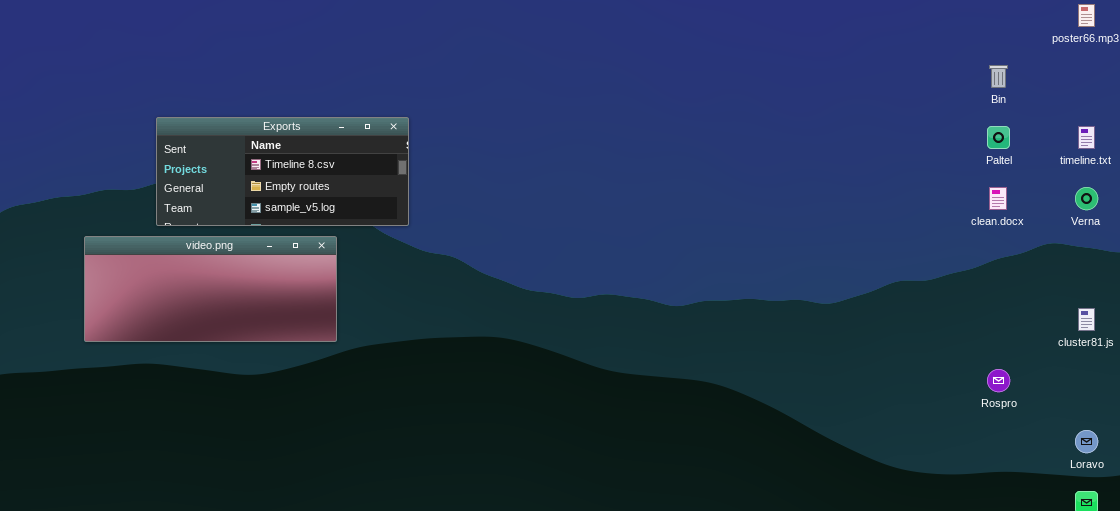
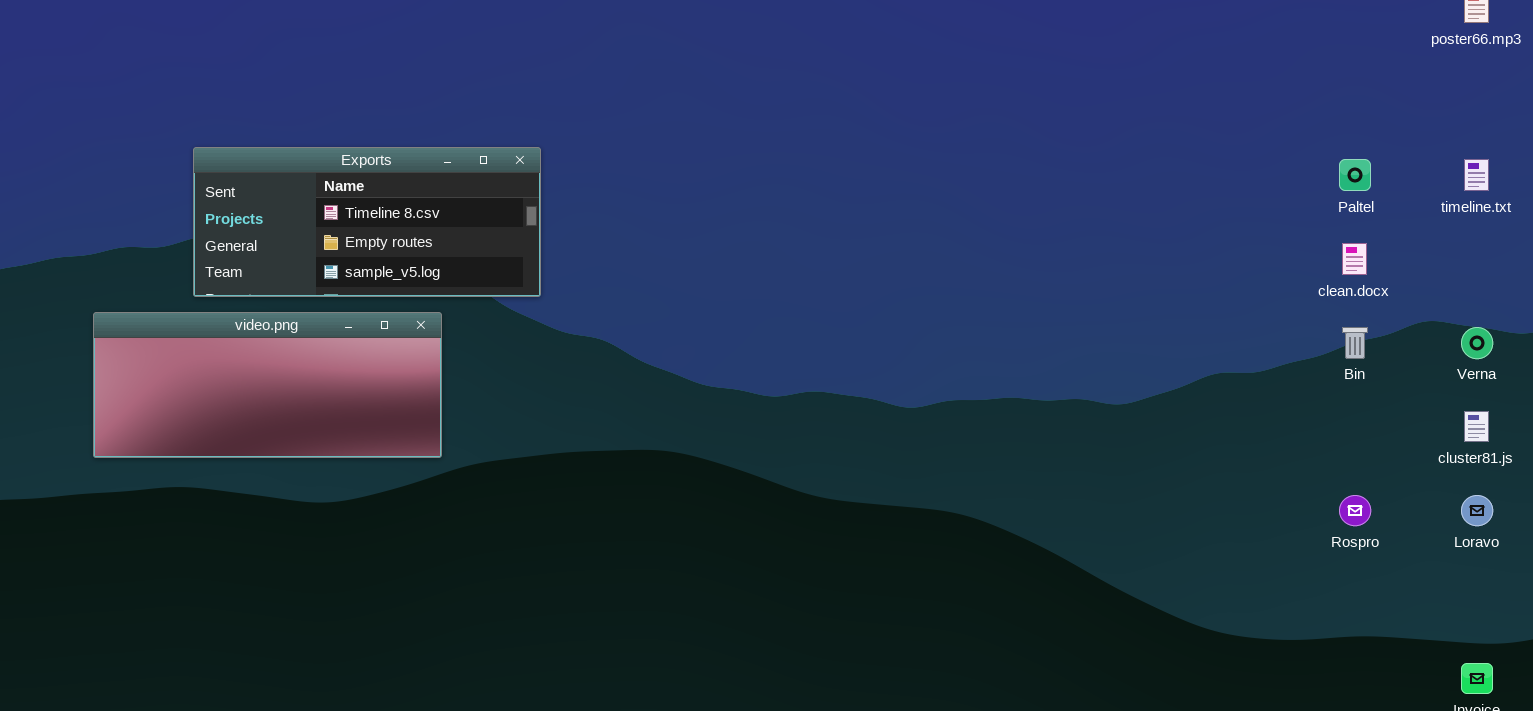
Bin: [989,65,1008,88] -> [1342,327,1368,359], moved
Verna: [1075,187,1098,210] -> [1461,327,1493,359], moved
Loravo: [1075,430,1098,453] -> [1461,495,1493,526], moved

